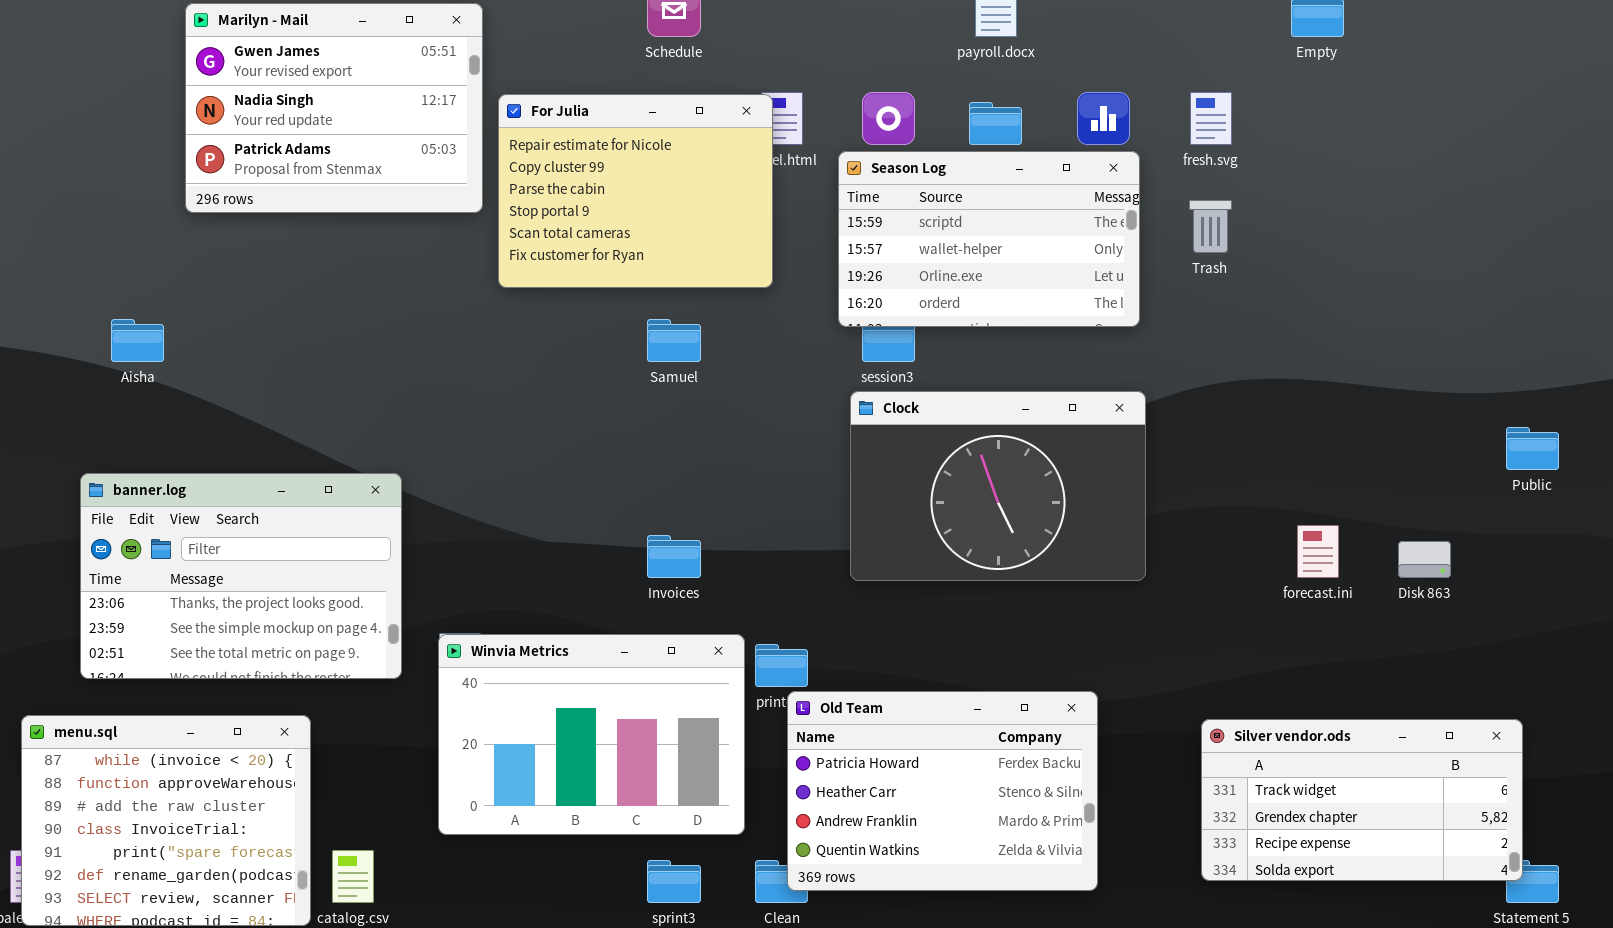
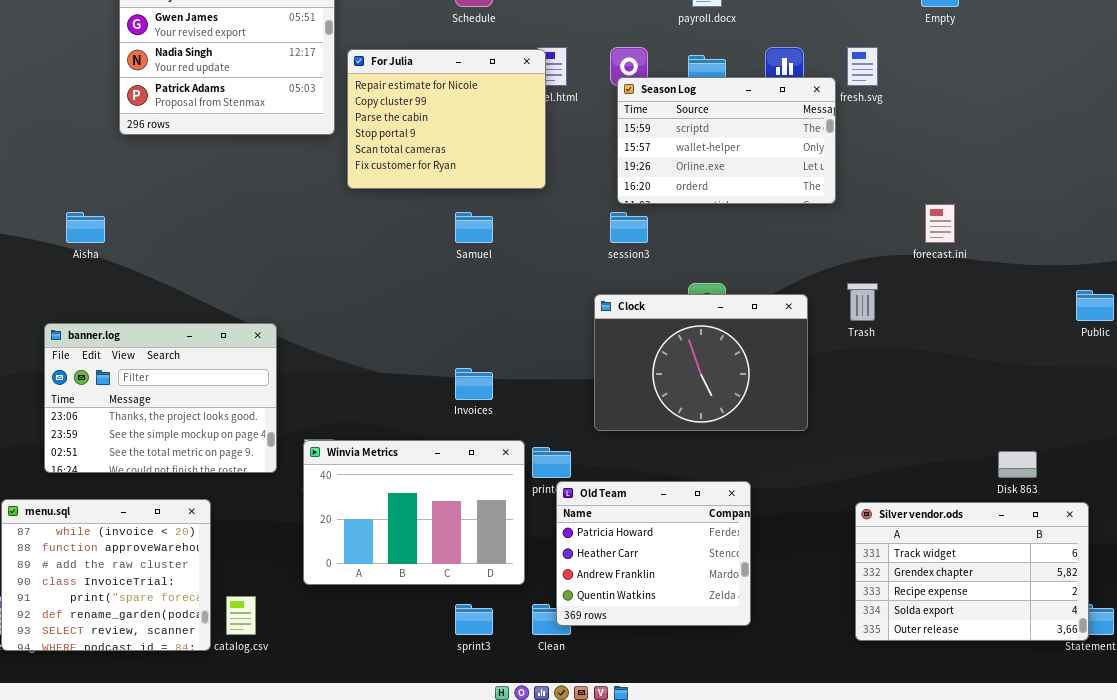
Season Log: [838,151,1140,327] -> [617,77,836,204], moved
Trash: [1189,200,1232,253] -> [847,283,878,321], moved
Clock: [850,391,1146,581] -> [594,294,808,431], moved
forecast.ini: [1297,525,1339,578] -> [925,204,955,243], moved
Disk 863: [1398,541,1451,578] -> [998,451,1037,478], moved
Old Team: [787,691,1098,891] -> [556,481,751,626], resized
Silver vendor.ods: [1201,719,1523,881] -> [855,502,1089,641], resized

